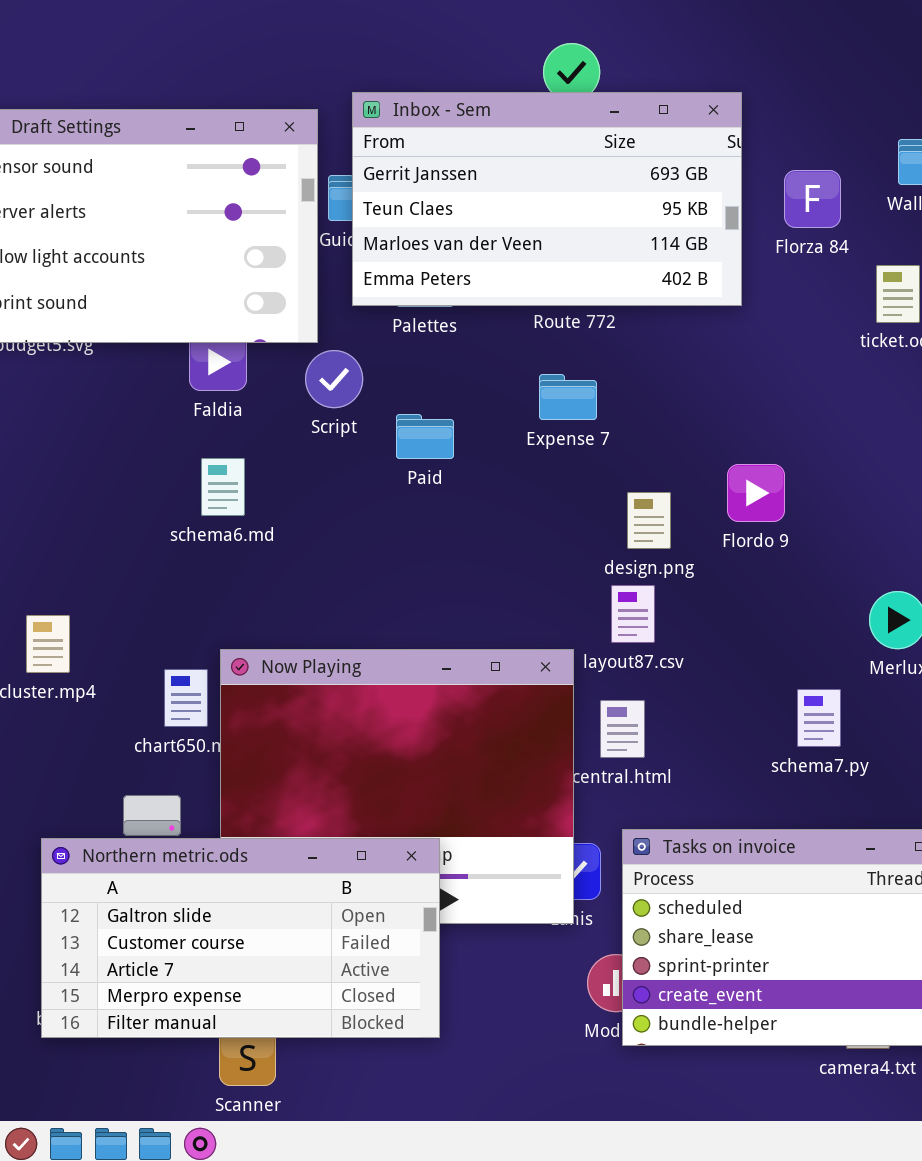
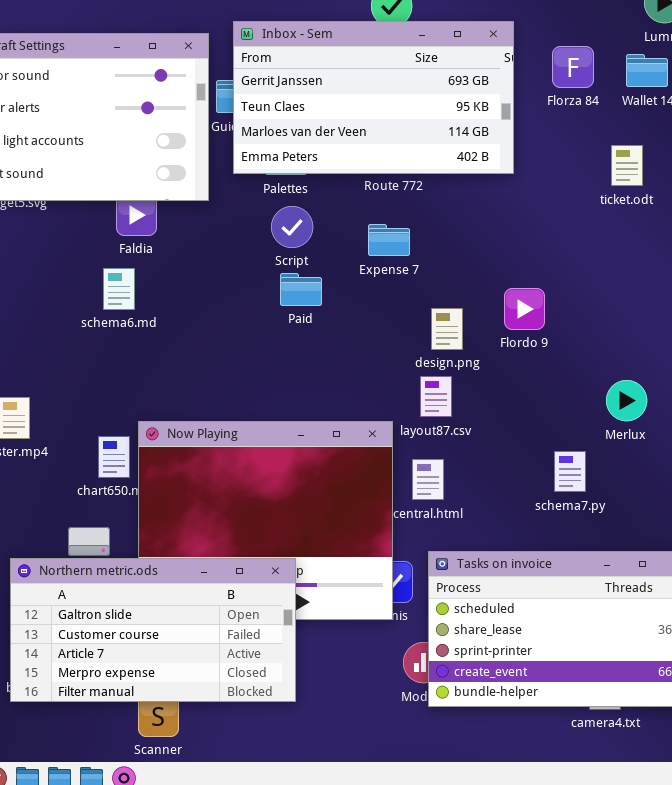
Florza 84: [784,170,841,228] -> [552,46,594,88], moved
Script: [305,350,363,408] -> [271,206,313,248], moved
Paid: [396,414,454,459] -> [280,273,322,306], moved
schema6.md: [201,458,245,516] -> [103,268,135,310], moved

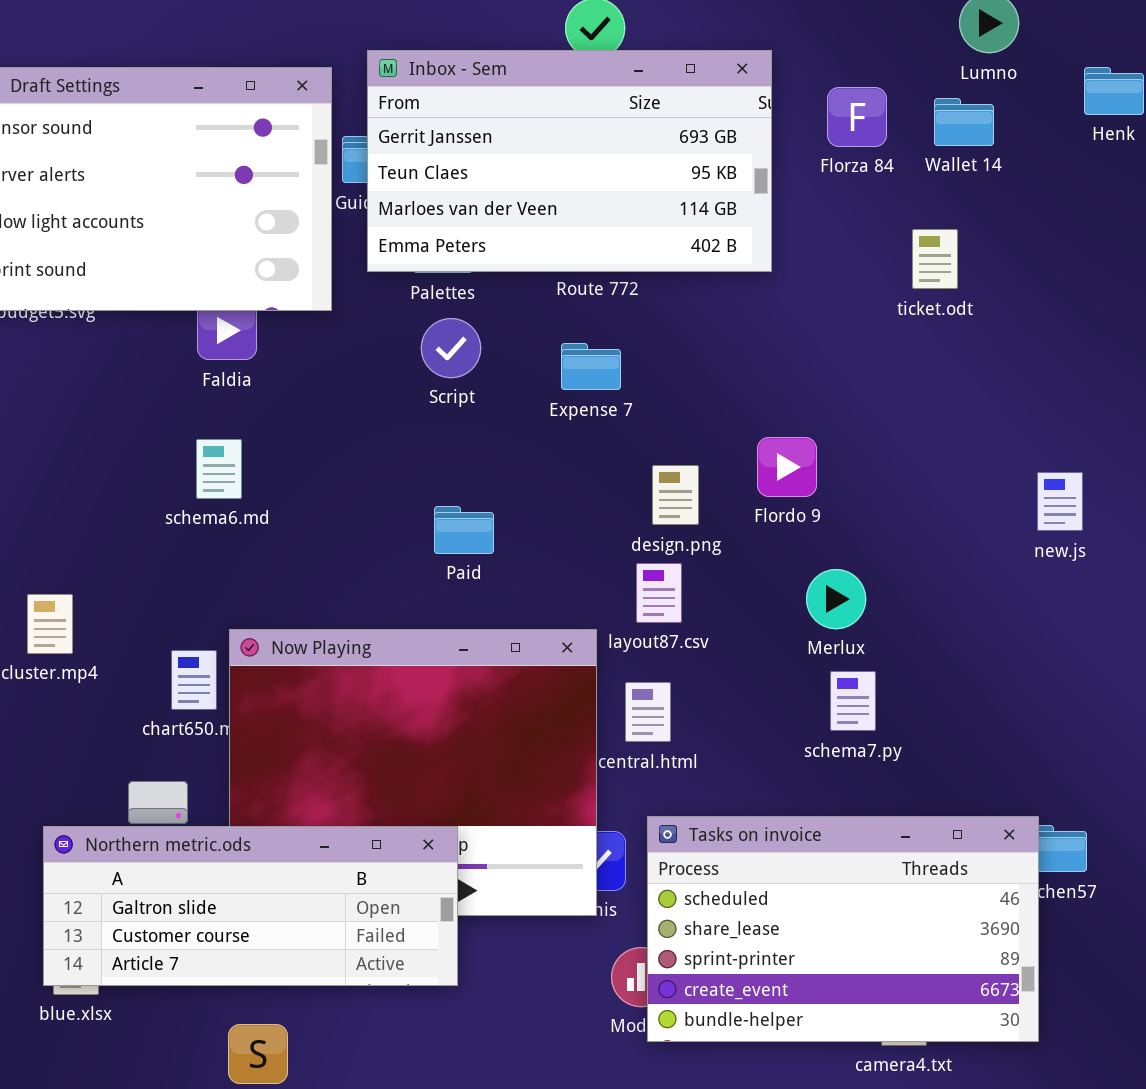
schema6.md: [103,268,135,310] -> [196,439,242,499], moved
Paid: [280,273,322,306] -> [434,506,494,554], moved
Merlux: [606,380,647,421] -> [806,569,866,629], moved
Northern metric.ods: [10,558,296,702] -> [43,826,458,986], resized

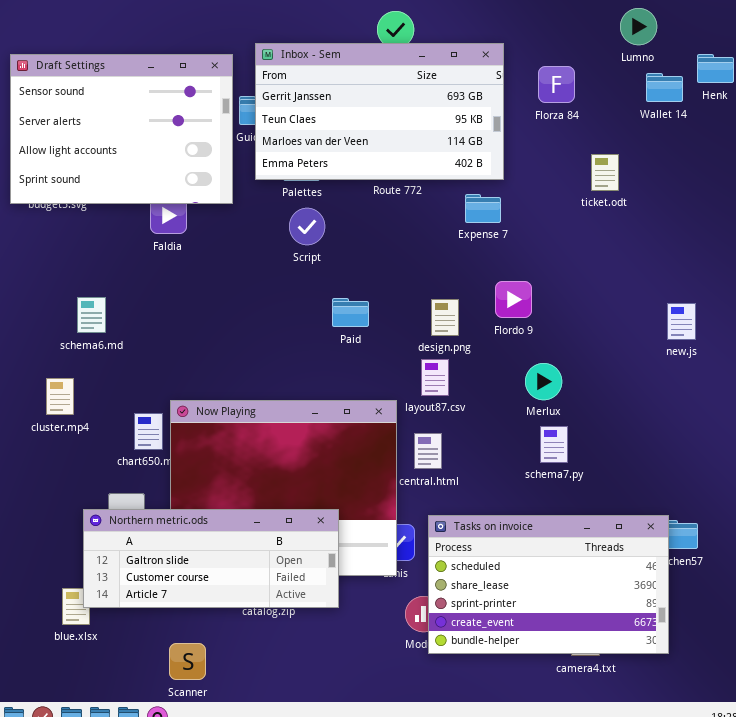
Wallet 14: [934,98,994,146] -> [646,73,683,102], moved
Expense 7: [561,343,621,390] -> [465,194,501,223], moved
schema6.md: [196,439,242,499] -> [77,297,106,333], moved
Paid: [434,506,494,554] -> [332,298,369,327], moved
Northern metric.ods: [43,826,458,986] -> [83,509,339,608], moved

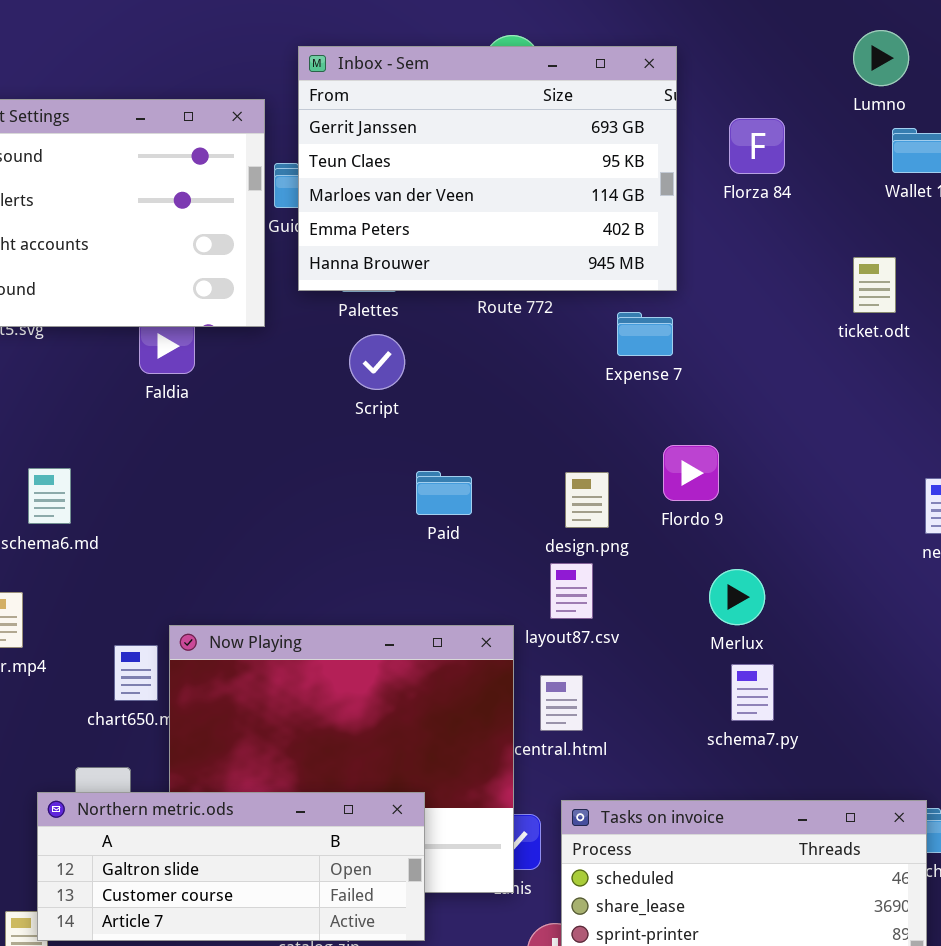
Inbox - Sem: [255,43,504,180] -> [298,46,677,291], resized
ticket.odt: [591,154,619,191] -> [853,257,896,313], moved

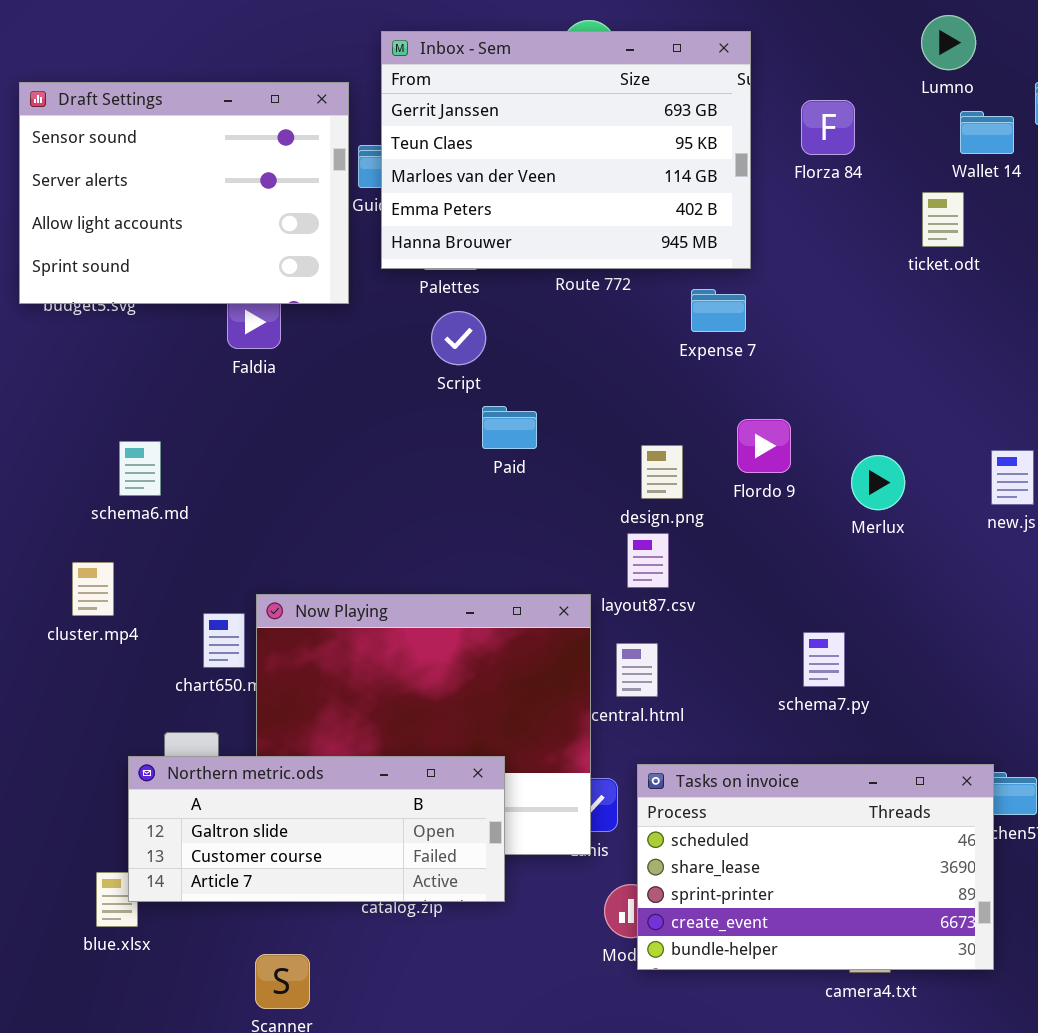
ticket.odt: [853,257,896,313] -> [922,192,964,247], moved
Paid: [416,471,472,515] -> [482,406,537,449], moved
Merlux: [709,569,765,625] -> [851,455,905,510], moved

